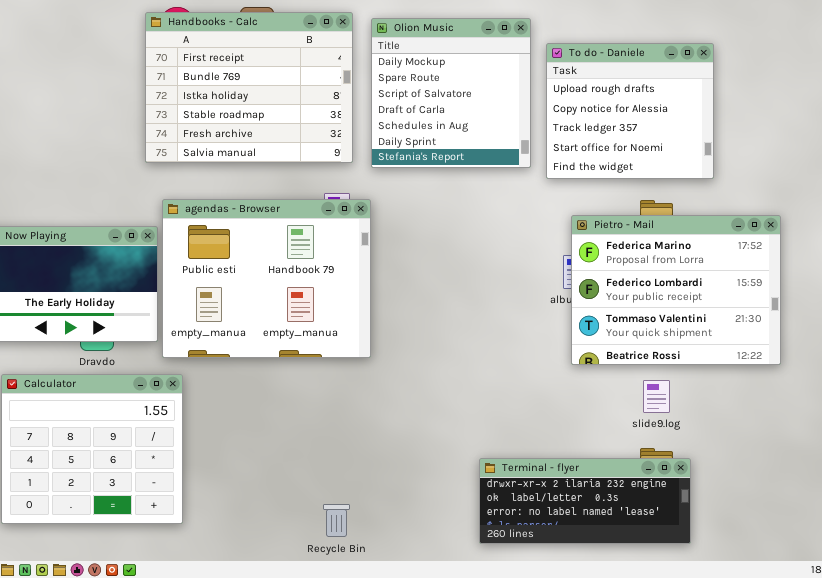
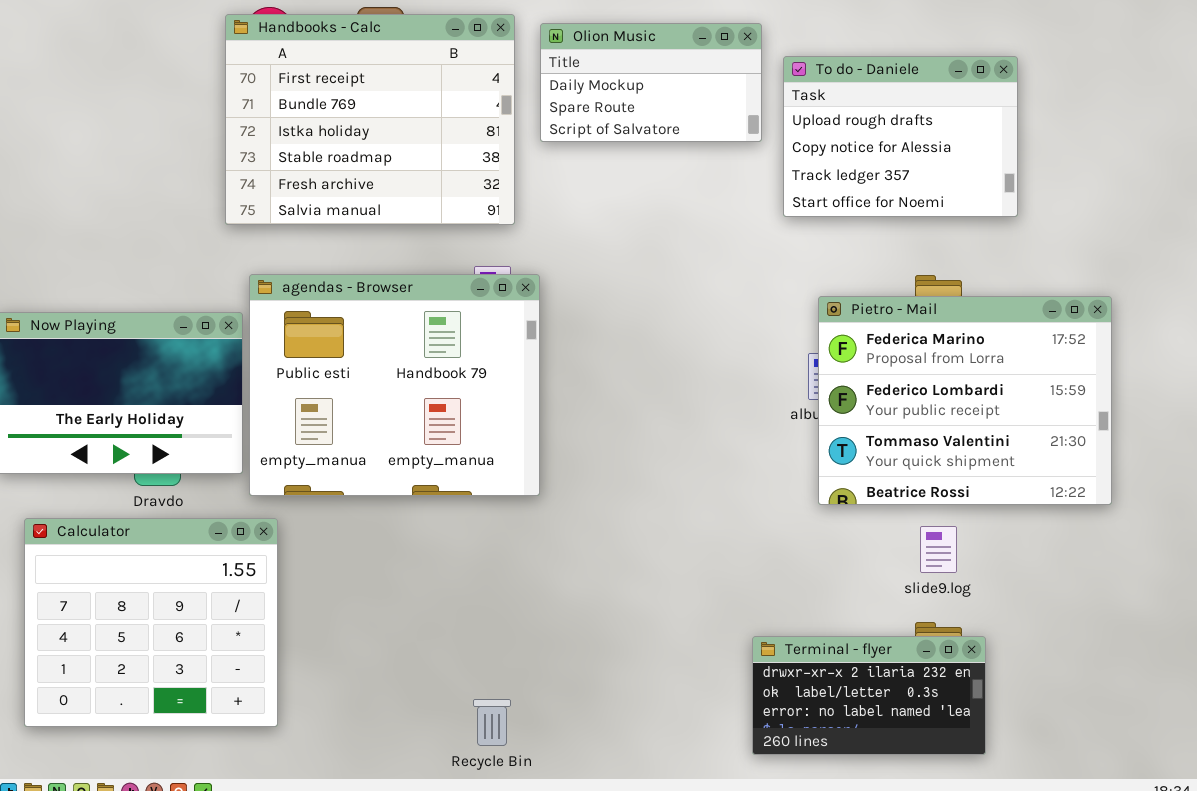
Olion Music: [371,18,531,168] -> [540,23,762,142], resized
To do - Daniele: [546,43,714,179] -> [783,56,1018,217], resized
Terminal - flyer: [479,458,691,544] -> [752,636,986,755], resized

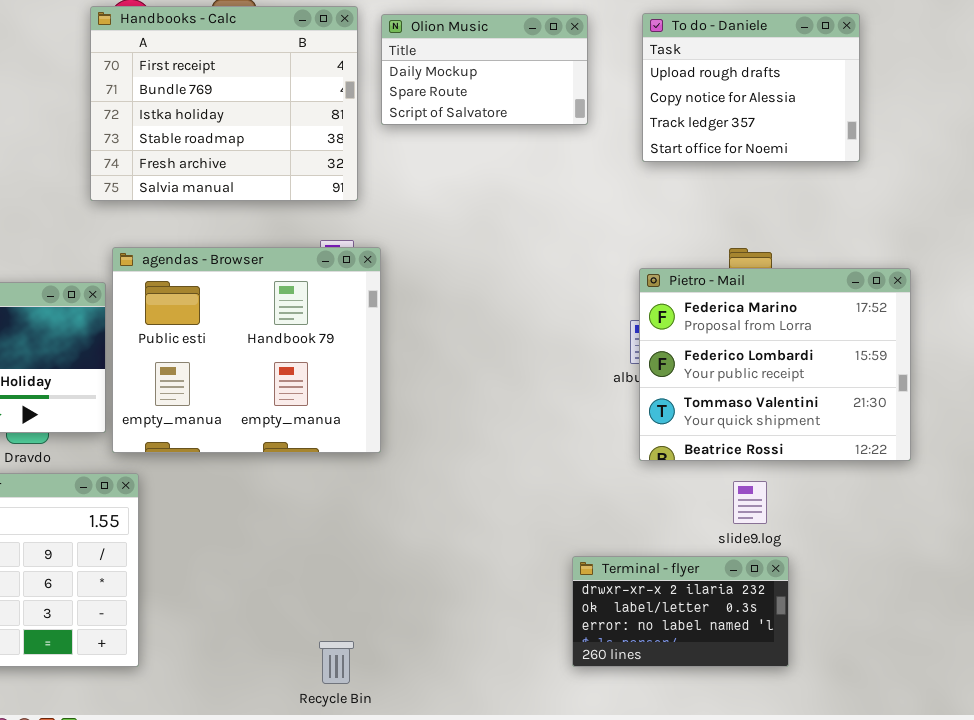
To do - Daniele: [783,56,1018,217] -> [642,13,860,162], moved
Terminal - flyer: [752,636,986,755] -> [572,556,789,667], moved

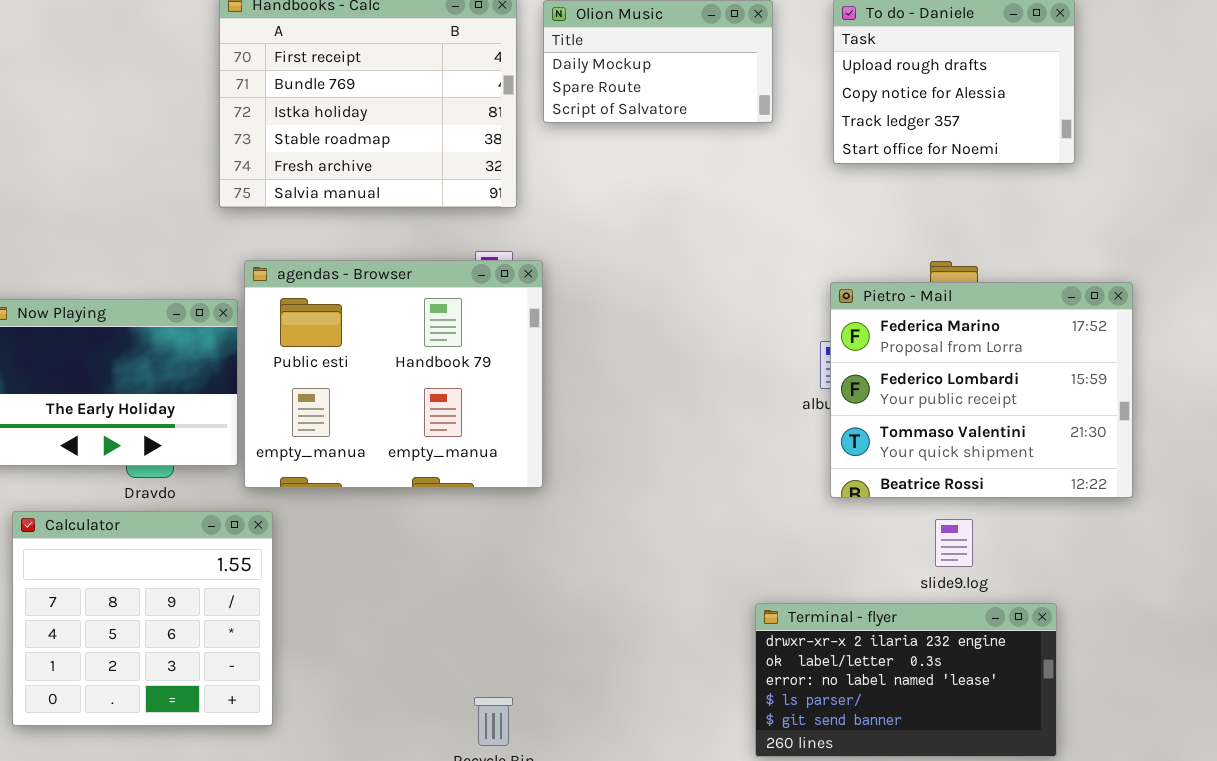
Terminal - flyer: [572,556,789,667] -> [755,603,1057,757], resized

